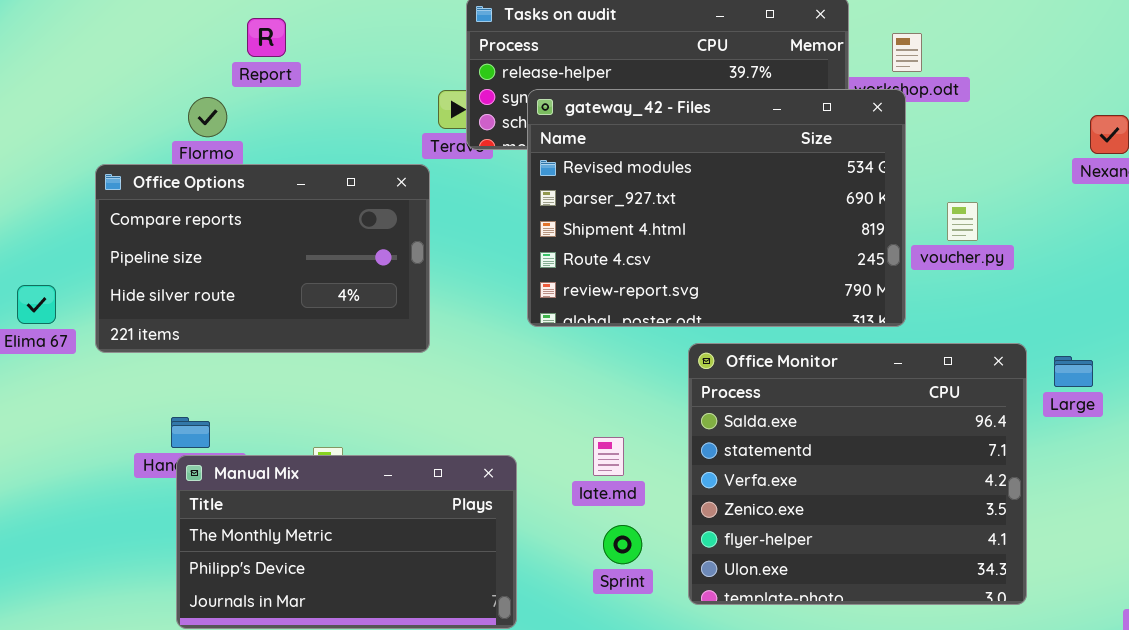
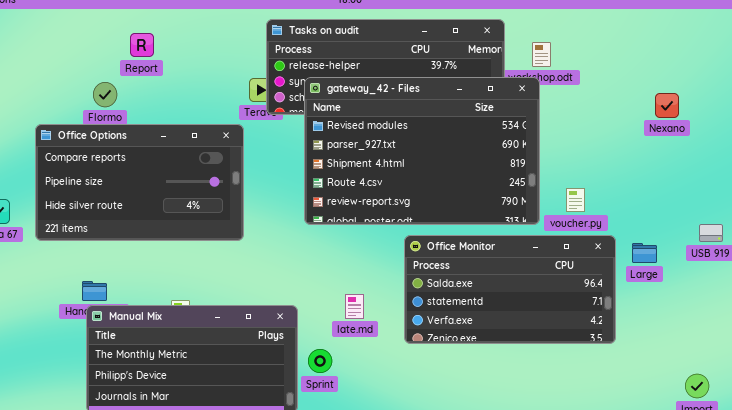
voucher.py: [947,202,978,241] -> [566,188,585,212], moved
Office Monitor: [688,343,1027,605] -> [404,235,616,344], resized
Sprint: [603,525,642,564] -> [308,349,332,373], moved

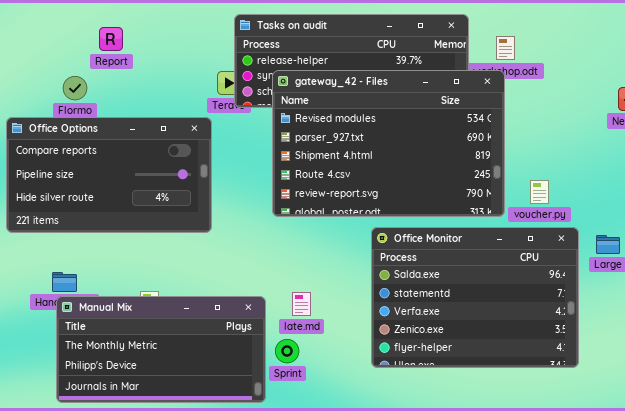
Office Monitor: [404,235,616,344] -> [371,227,579,368], resized
late.md: [345,294,364,319] -> [292,292,311,316], moved

